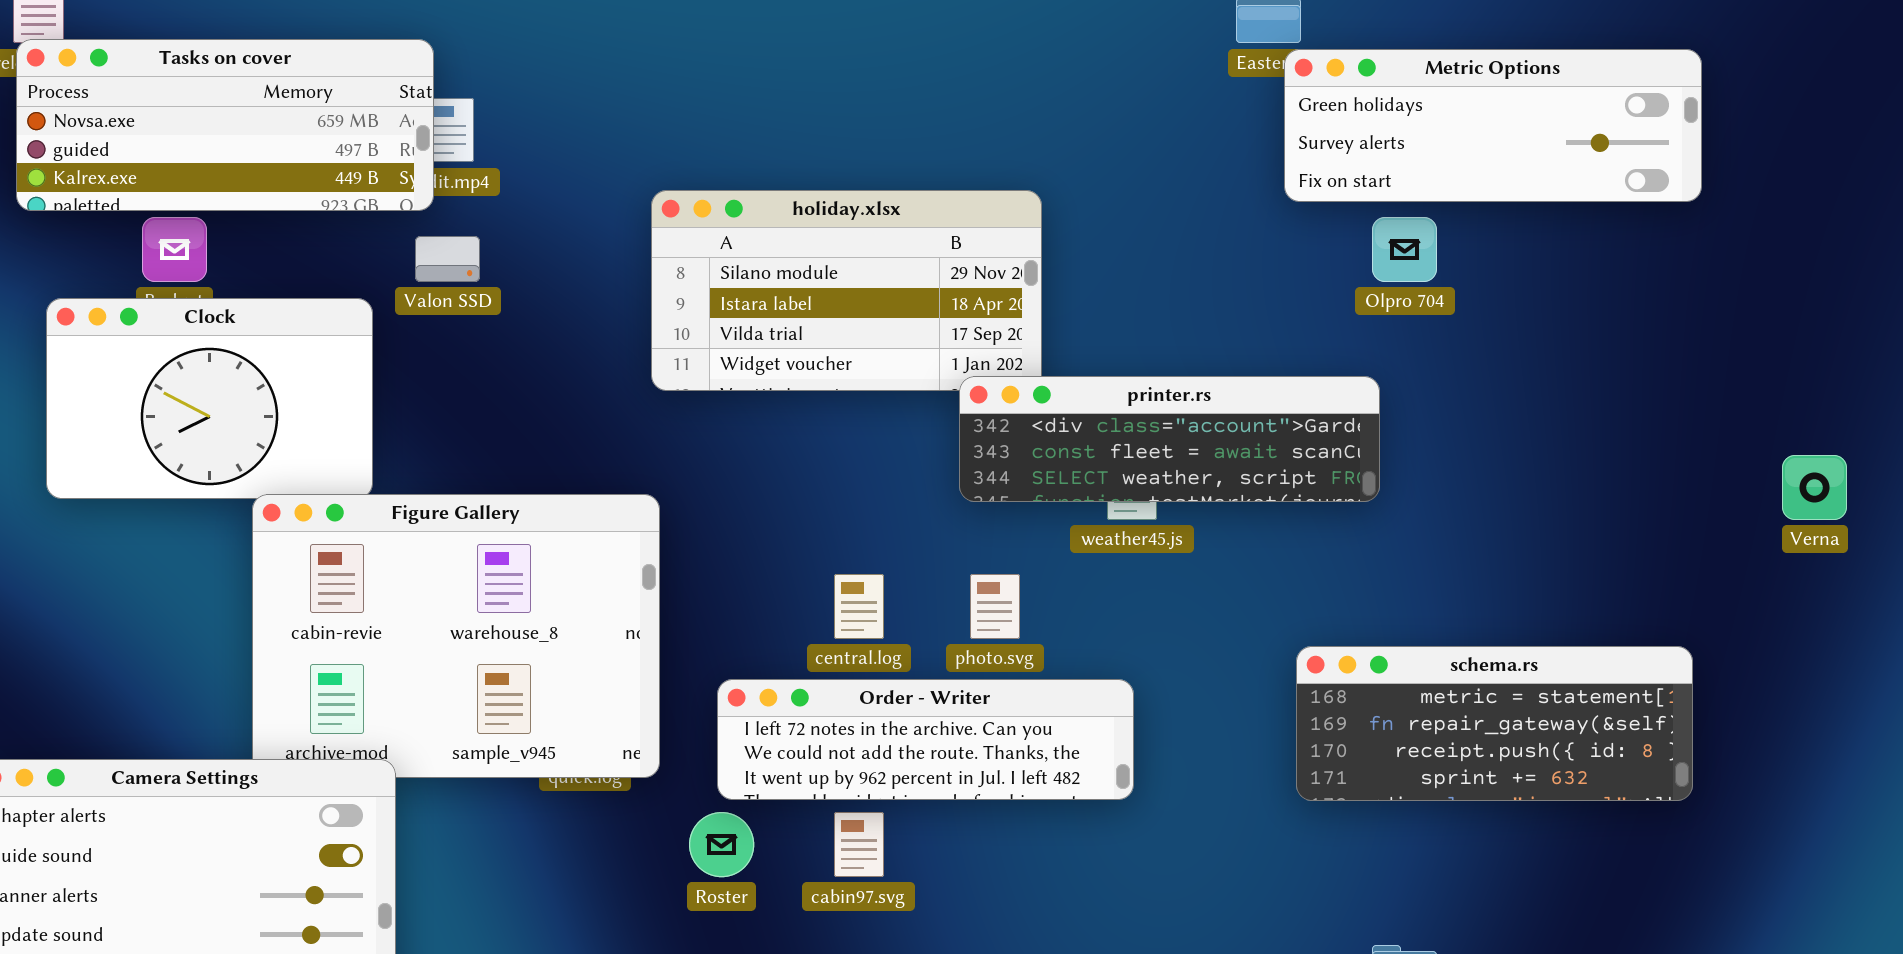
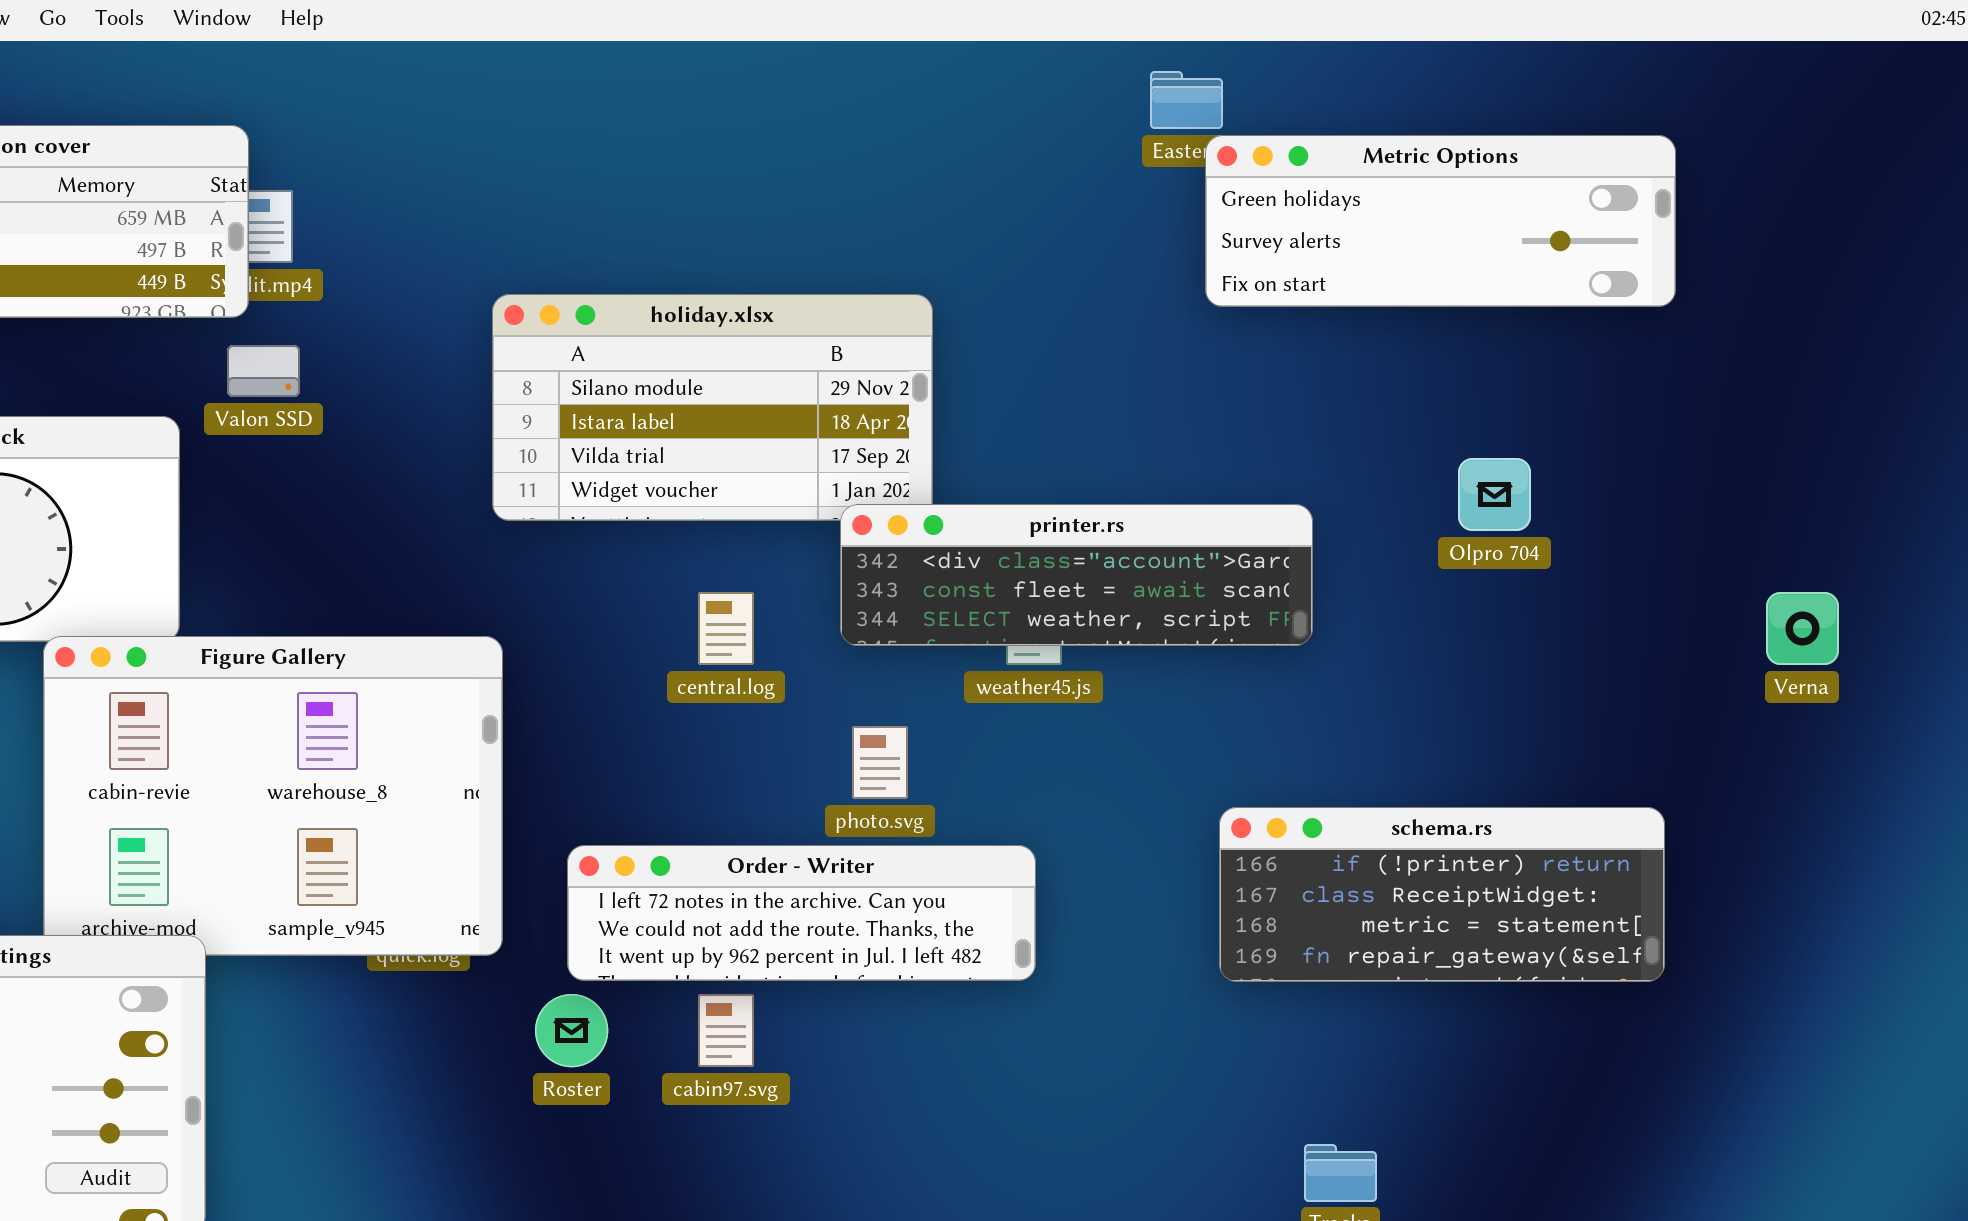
Olpro 704: [1372,217,1437,282] -> [1458,458,1531,531], moved
central.log: [834,574,884,639] -> [698,592,754,665], moved
schema.rs: [1296,646,1693,801] -> [1219,807,1665,982], scrolled up 2 rows

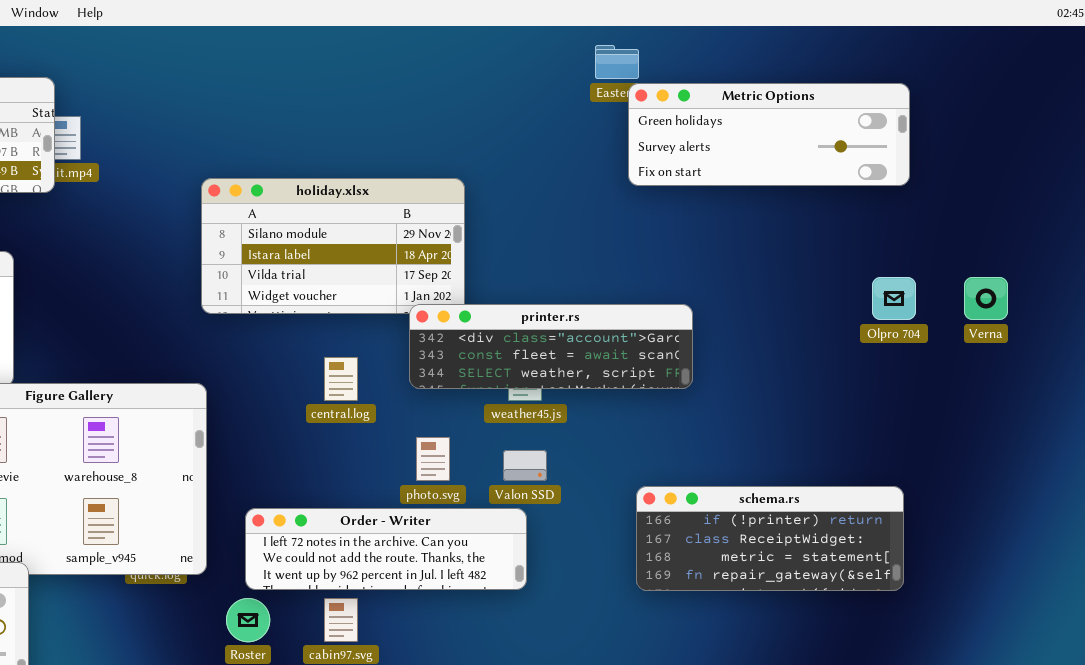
Valon SSD: [227,345,300,397] -> [503,450,547,481], moved
Olpro 704: [1458,458,1531,531] -> [872,277,916,320], moved
Verna: [1766,592,1839,665] -> [964,277,1008,320], moved

